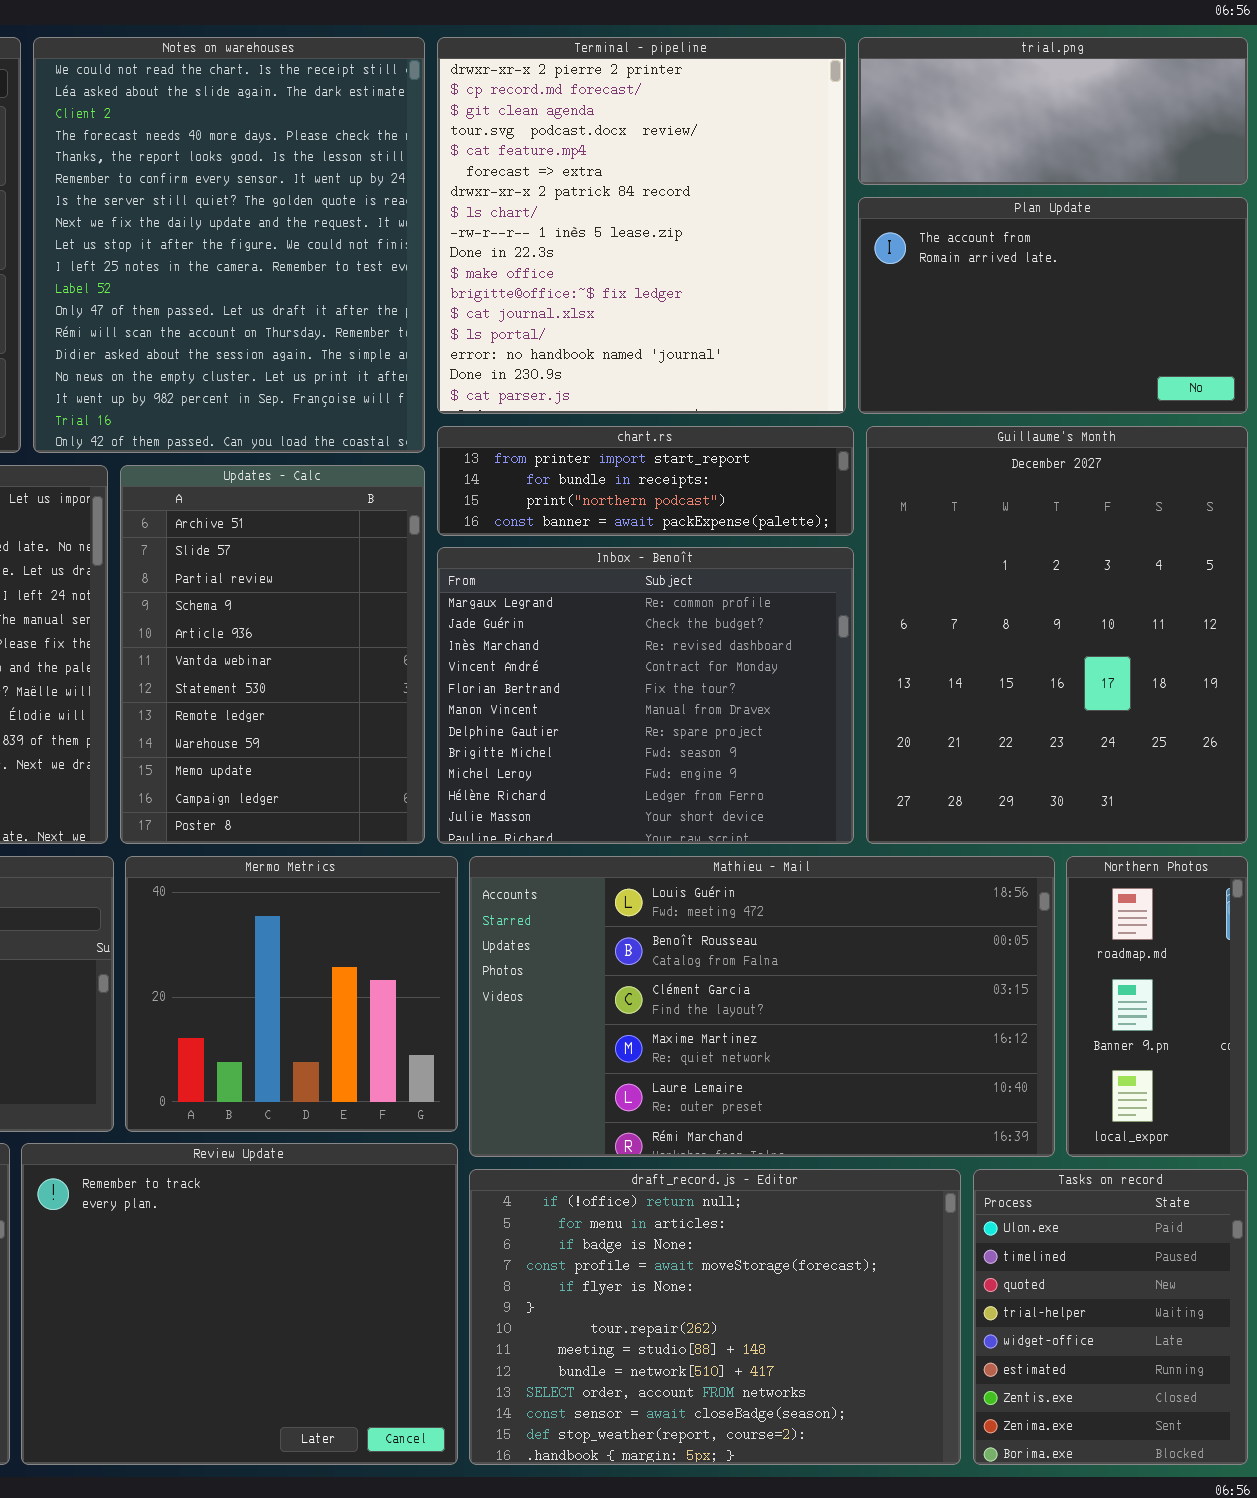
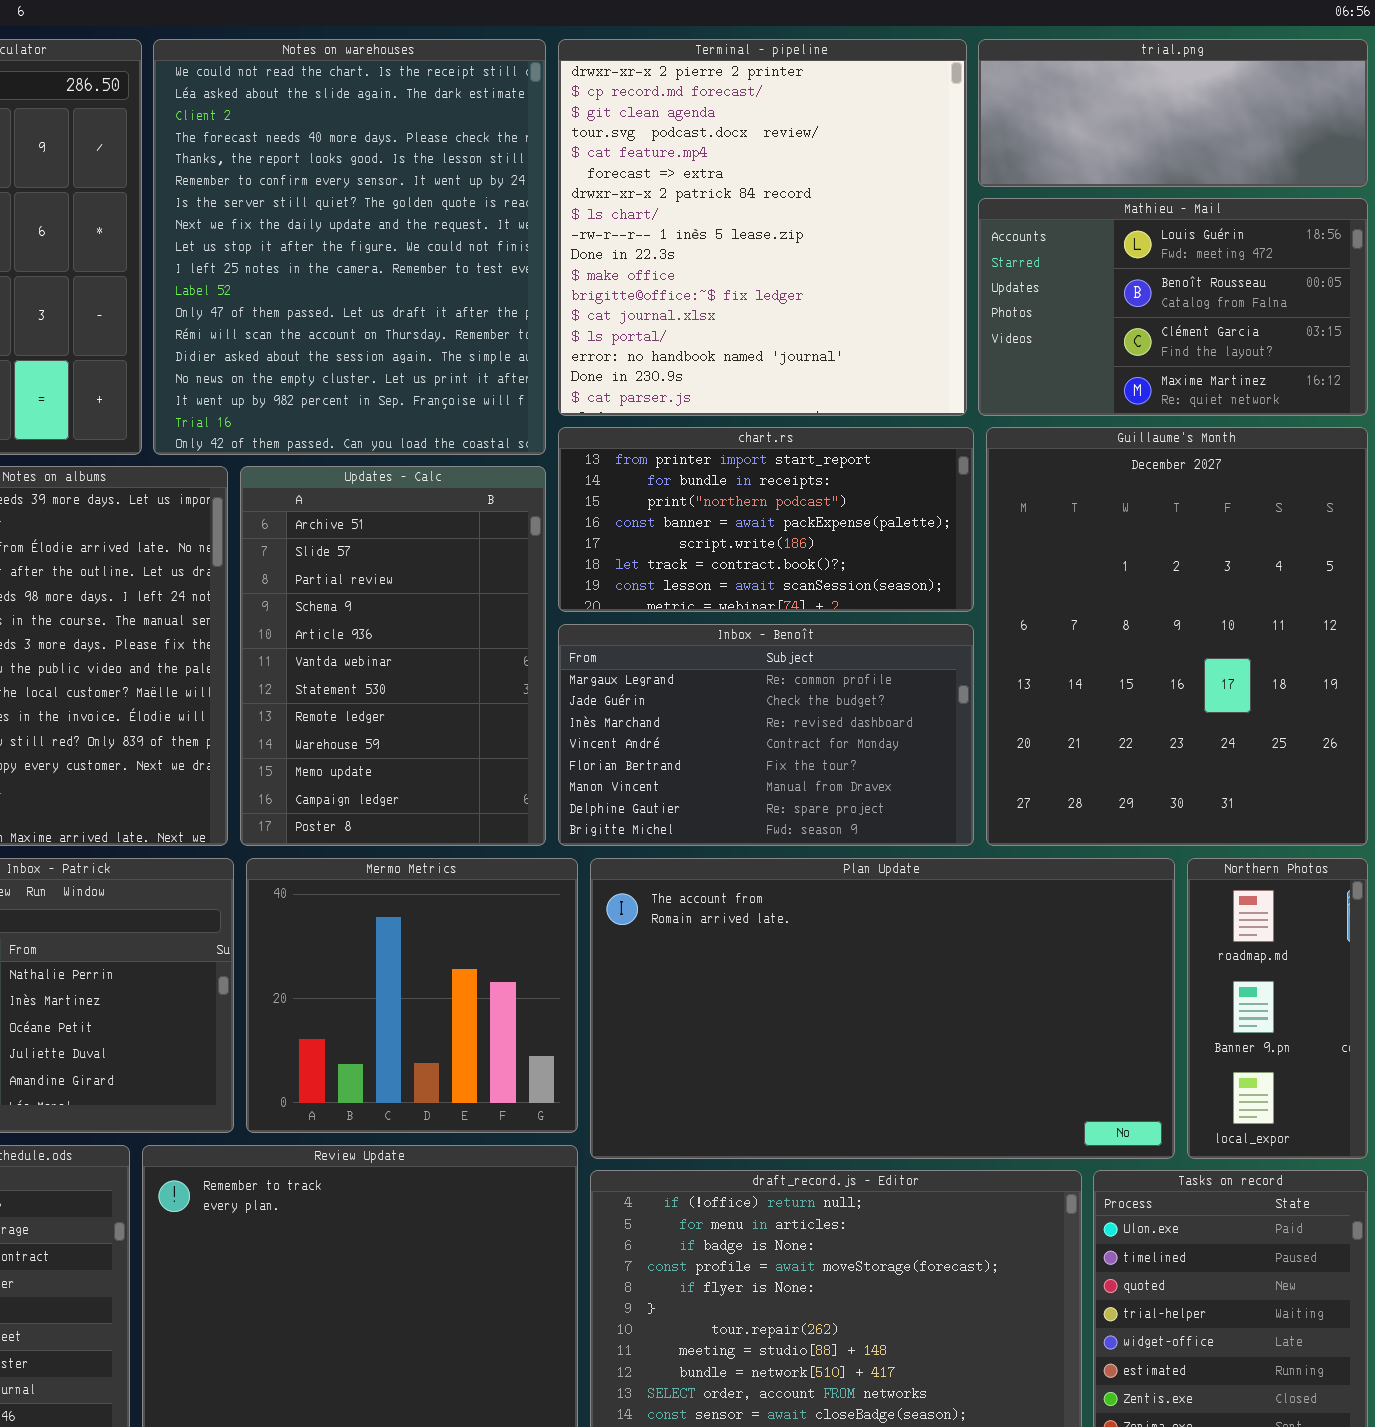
Plan Update: [858,197,1248,414] -> [590,858,1175,1159], moved, resized
chart.rs: [437,426,854,536] -> [558,427,974,612], resized
Inbox - Benoît: [437,547,854,844] -> [558,624,974,846], resized
Mathieu - Mail: [469,856,1055,1157] -> [978,198,1368,416], moved, resized

